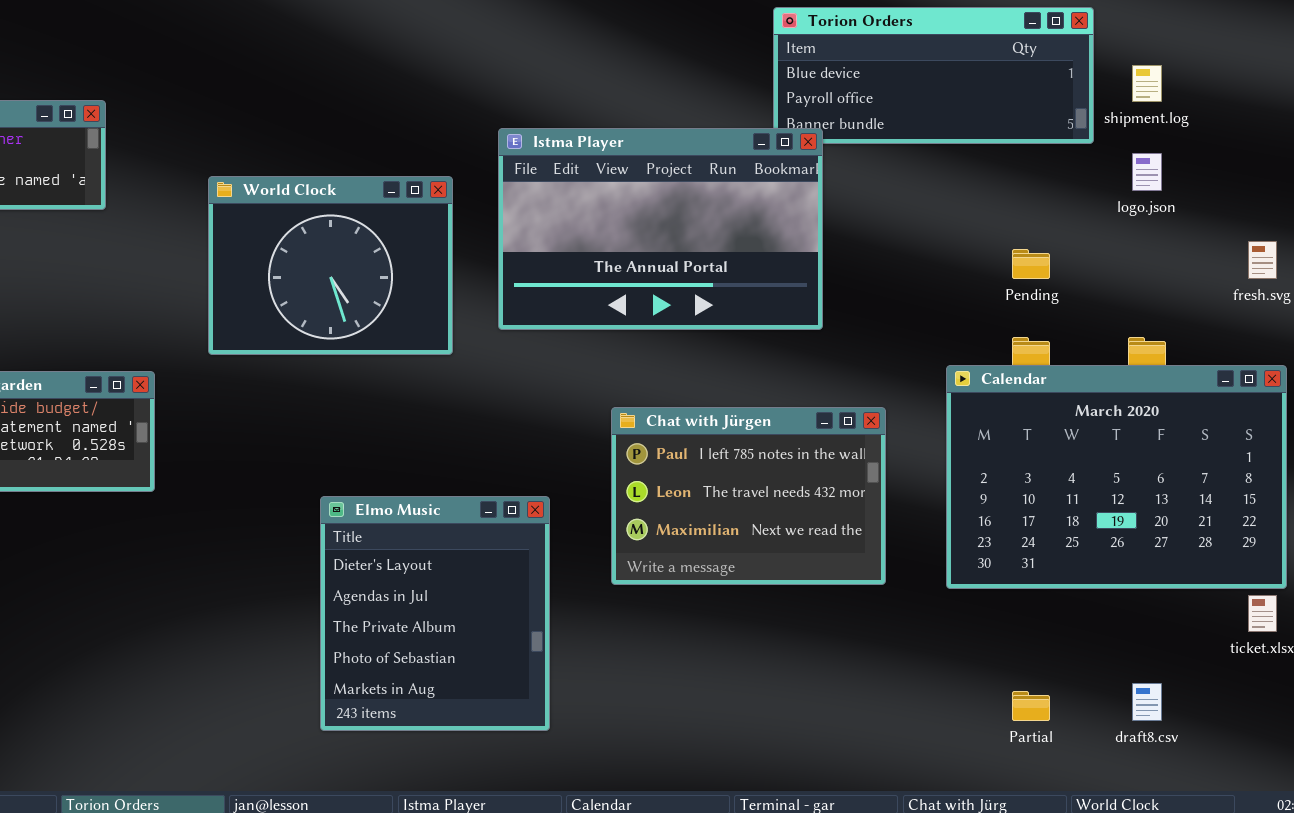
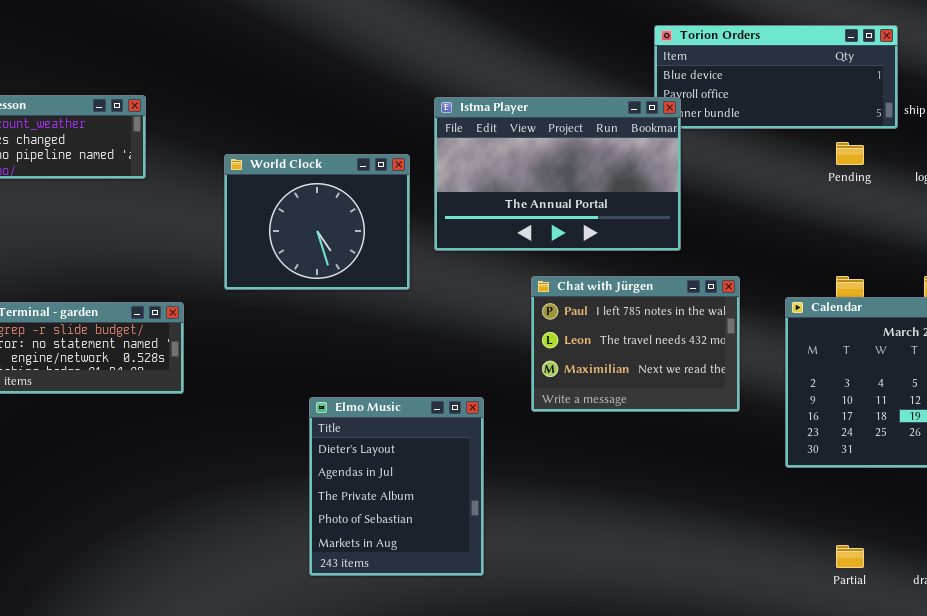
Istma Player: [498,128,823,330] -> [434,97,681,251], moved
Pending: [1012,249,1050,279] -> [836,142,864,165], moved
Chat with Jürgen: [611,407,886,585] -> [531,276,740,412], moved

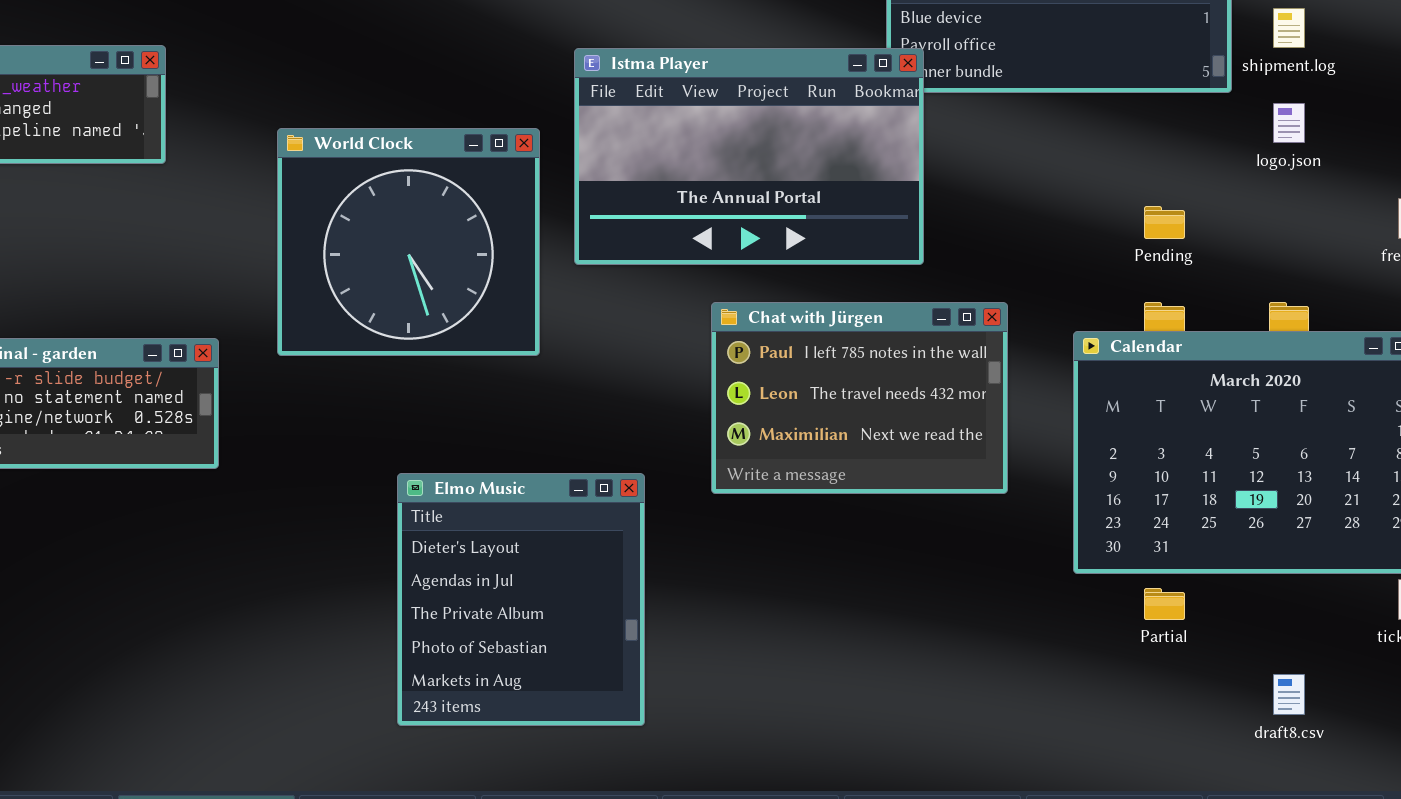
Pending: [836,142,864,165] -> [1144,206,1185,239], moved
World Clock: [224,154,410,290] -> [277,128,540,356], resized
Partial: [836,545,864,568] -> [1144,588,1185,620], moved

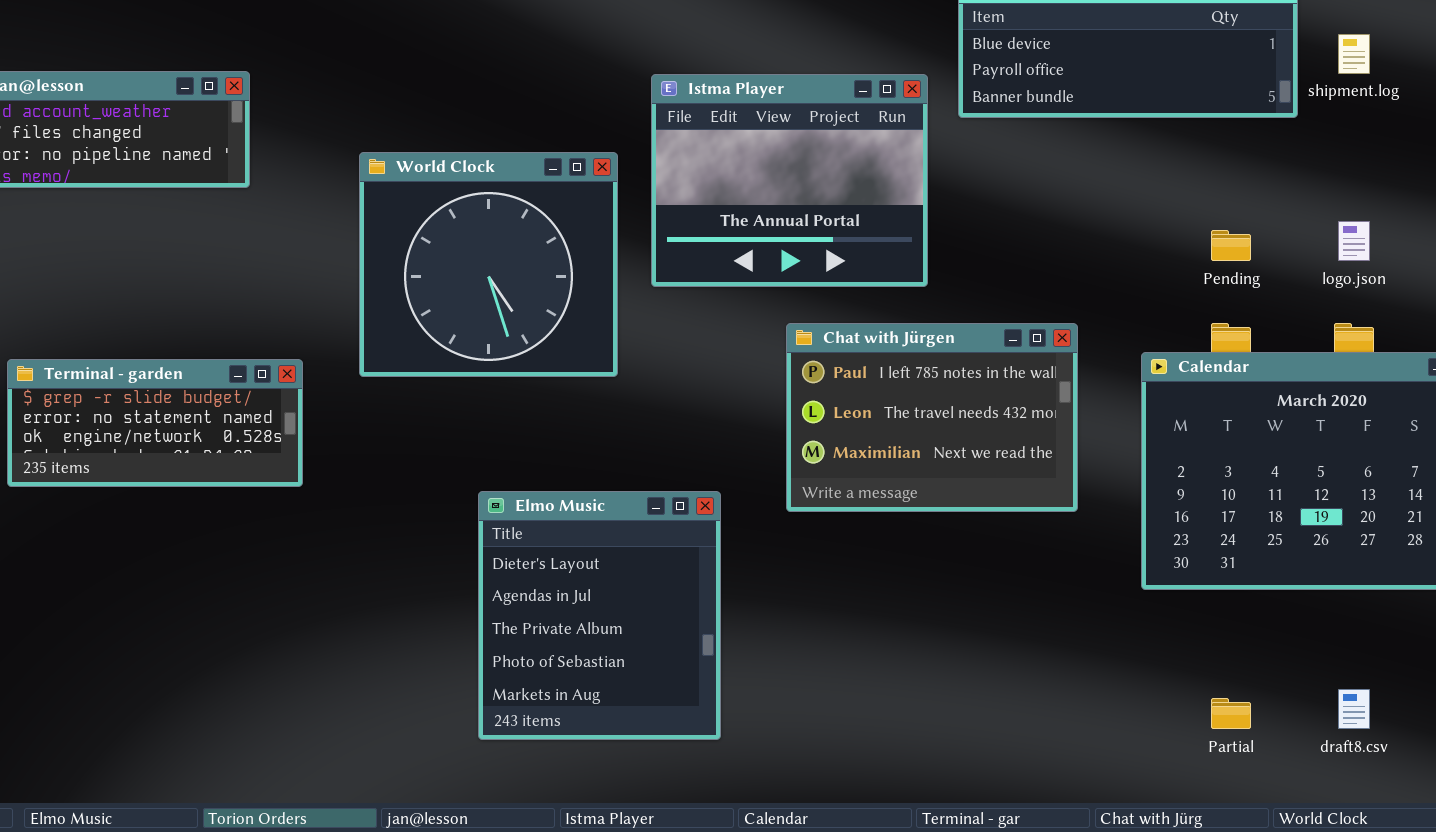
Istma Player: [574,48,924,265] -> [651,74,928,287], resized
logo.json: [1273,103,1305,143] -> [1338,221,1370,261], moved
Partial: [1144,588,1185,620] -> [1211,698,1251,729], moved

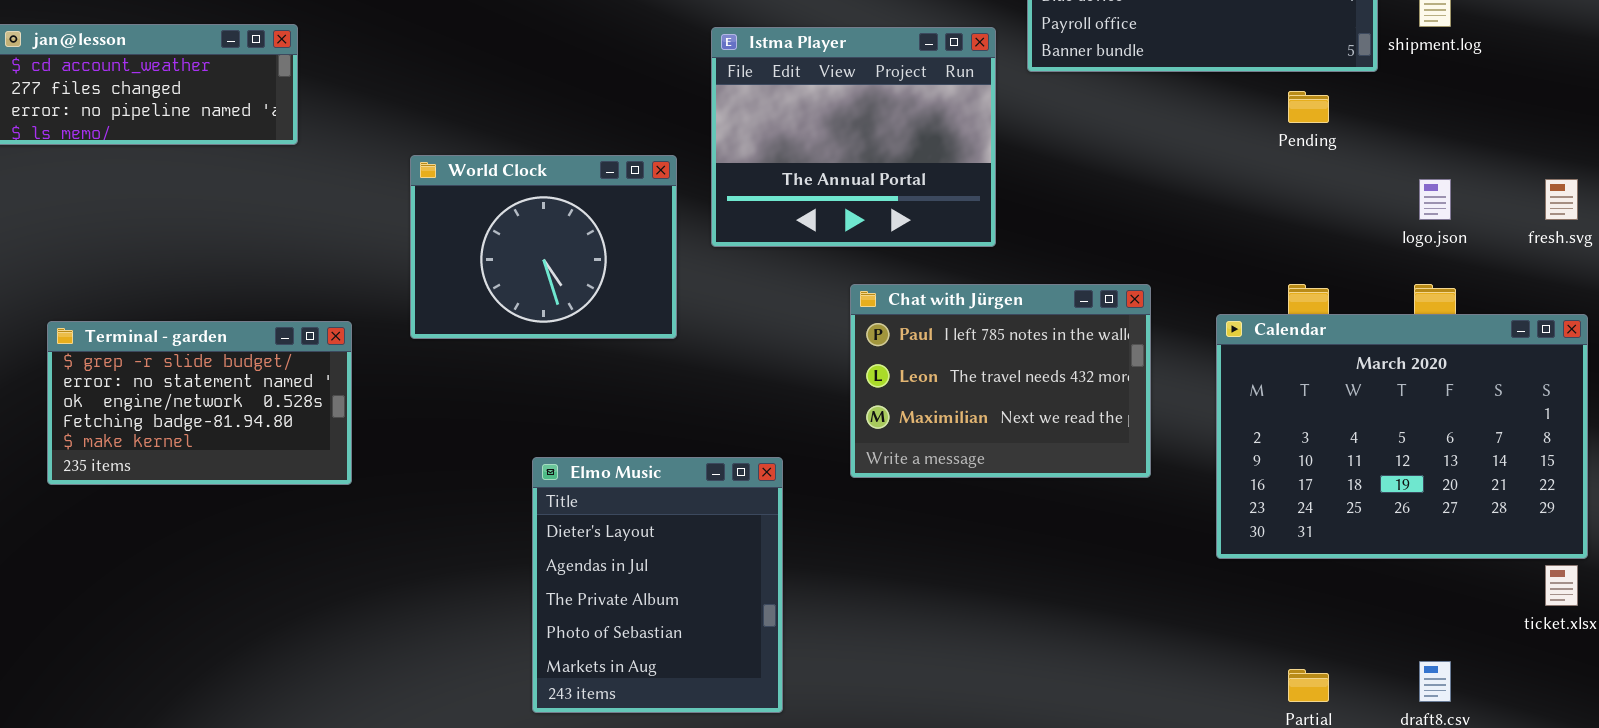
World Clock: [359,152,618,377] -> [410,155,677,339], resized
Pending: [1211,230,1251,261] -> [1288,91,1329,123], moved
Terminal - garden: [7,359,303,487] -> [47,321,352,485], resized

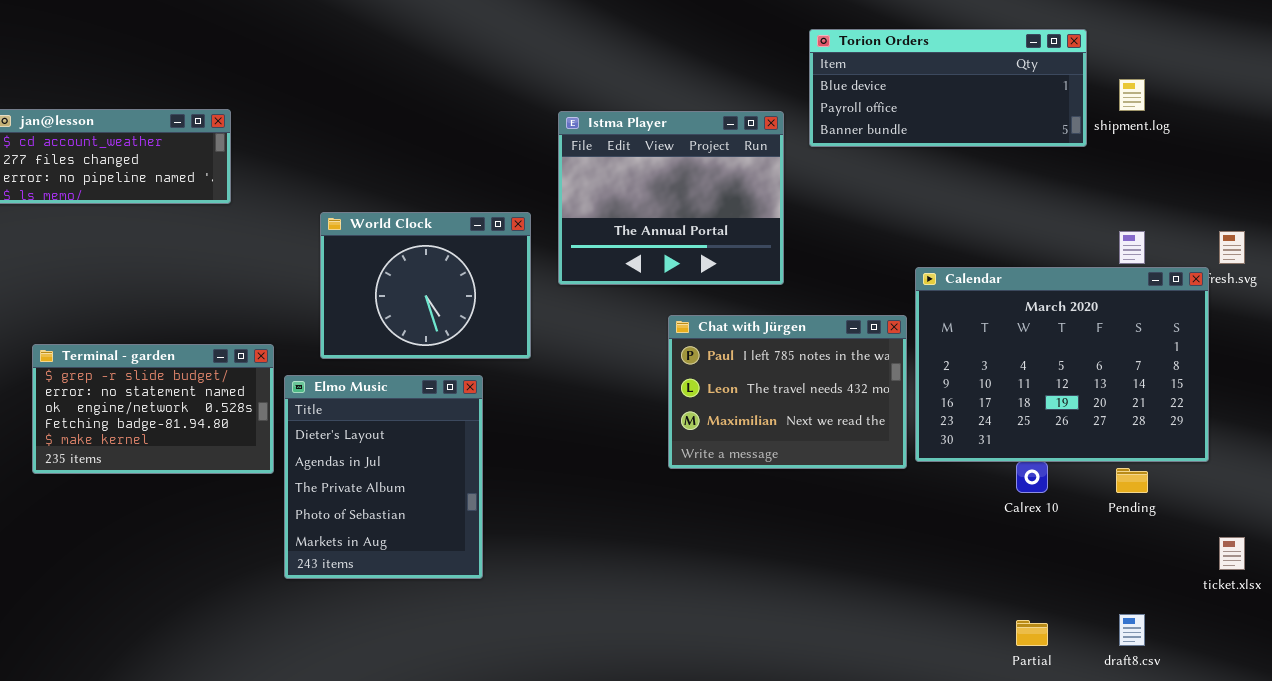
Pending: [1288,91,1329,123] -> [1116,468,1148,493], moved
Calendar: [1216,314,1588,559] -> [915,267,1209,462], moved
Elmo Music: [532,457,783,713] -> [284,375,483,579], moved

